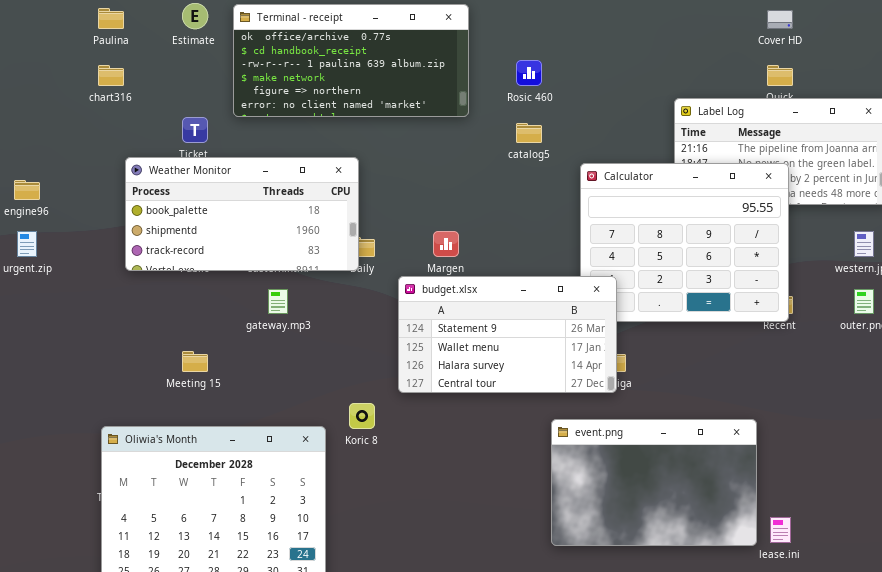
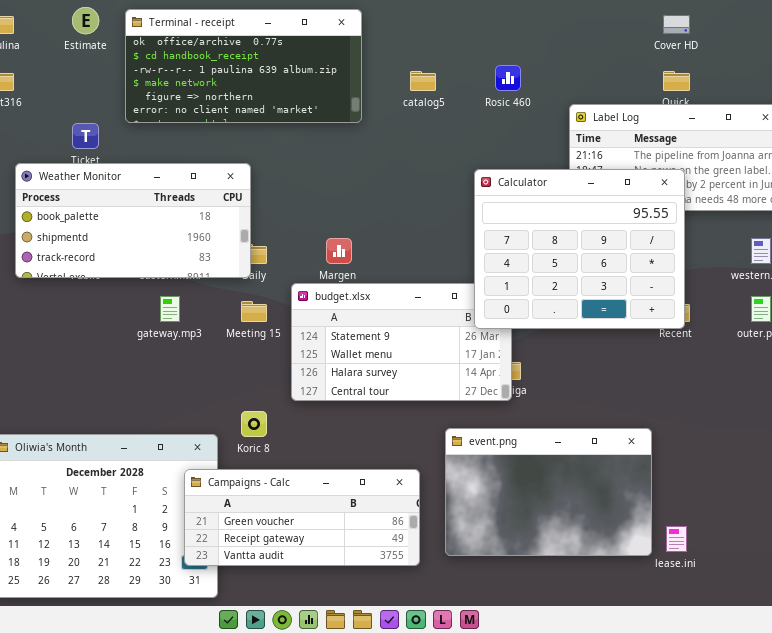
Rosic 460: [516,60,542,86] -> [495,65,521,91], moved
catalog5: [516,123,542,143] -> [410,71,436,91], moved
Calculator: [580,163,789,322] -> [474,169,685,329], raised
Meeting 15: [182,351,208,372] -> [241,301,267,322], moved
Campaigns - Calc: none -> [184,469,420,566], opened

